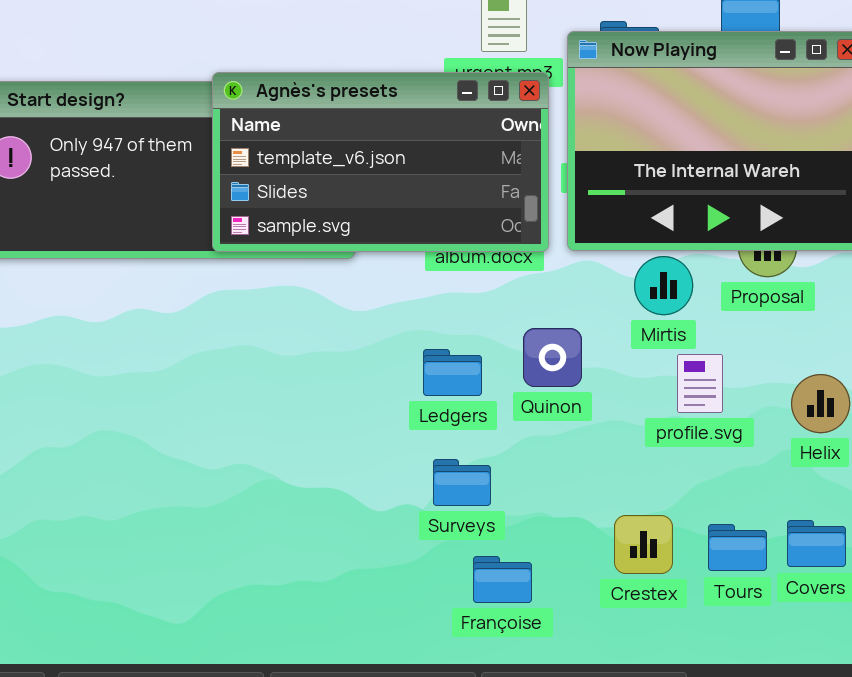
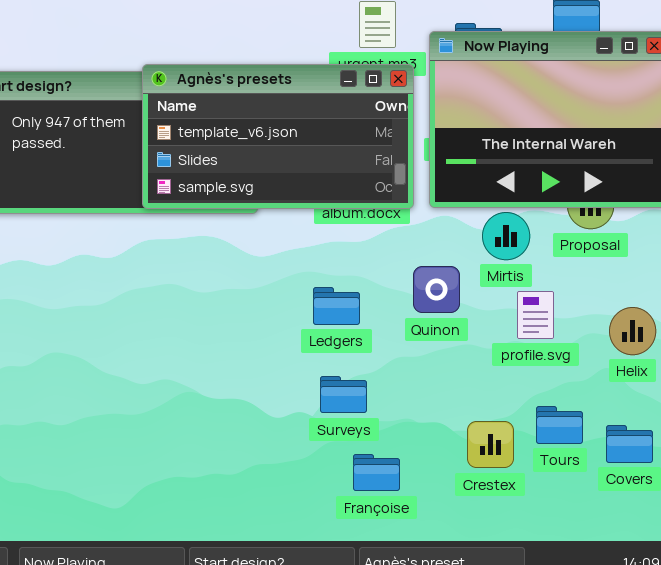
Quinon: [523,328,582,387] -> [413,266,460,313], moved
Tours: [708,524,767,571] -> [536,406,583,444], moved

